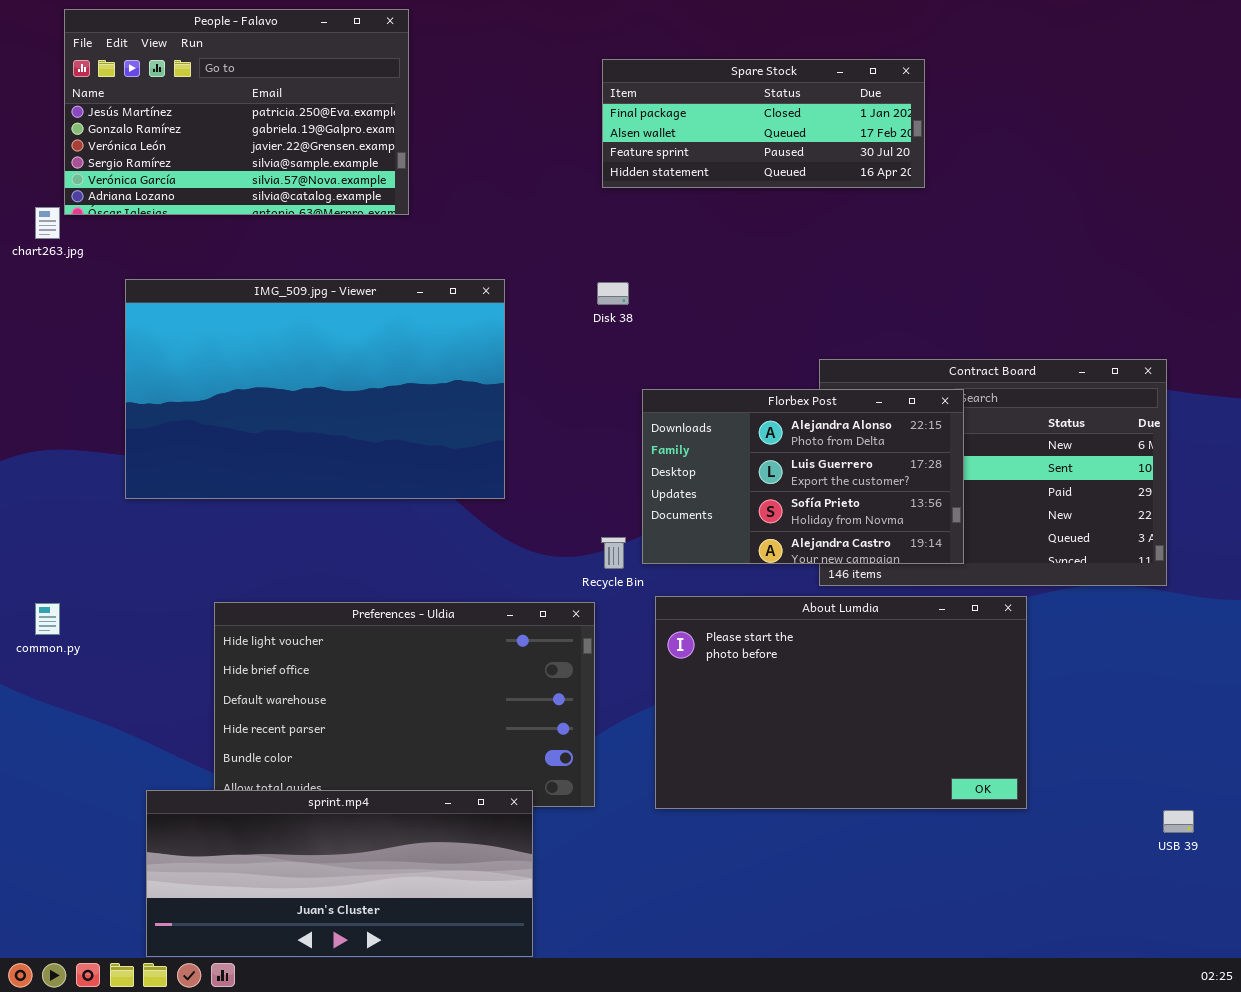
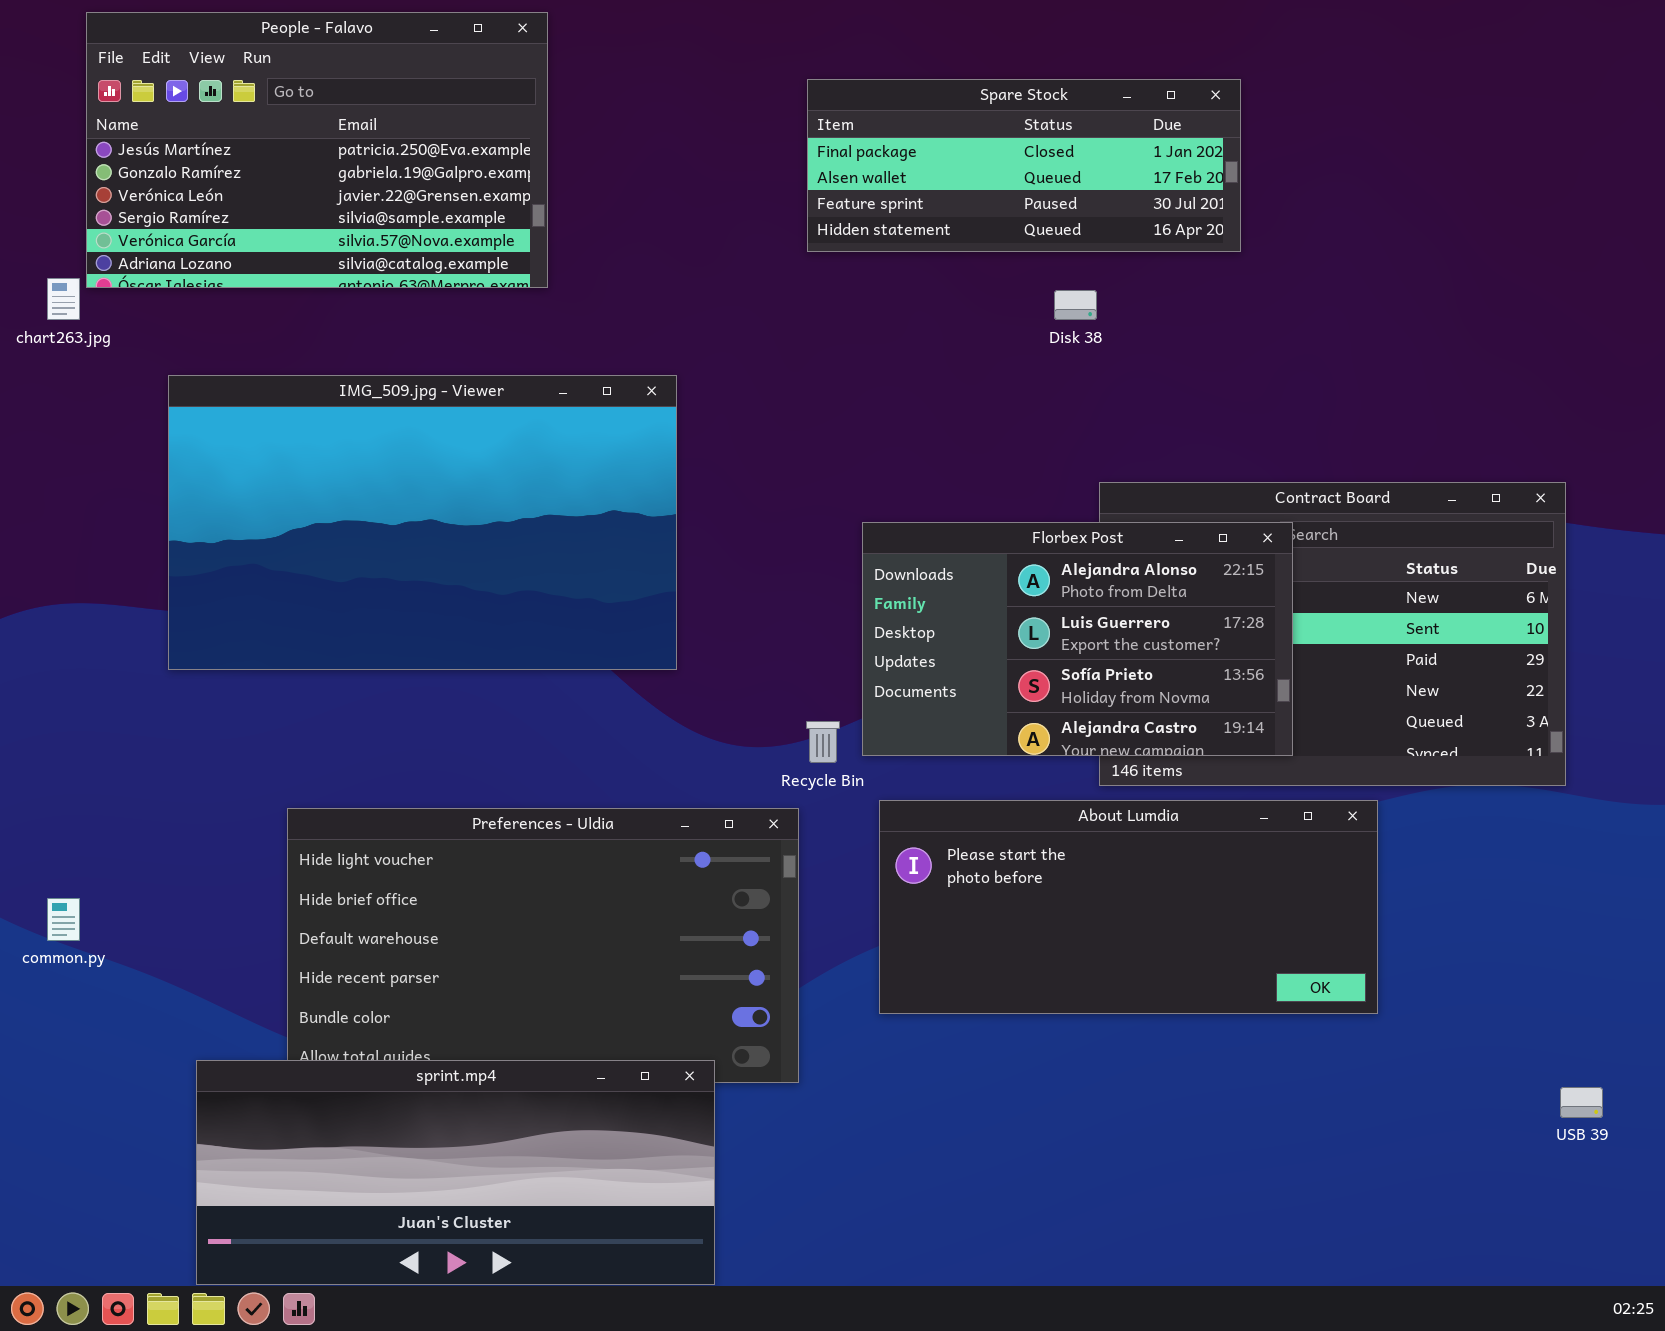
Disk 38: [597,282,629,305] -> [1054,290,1097,320], moved
About Lumdia: [655,596,1027,809] -> [879,800,1378,1014], resized
common.py: [35,603,60,635] -> [47,898,80,941], moved

